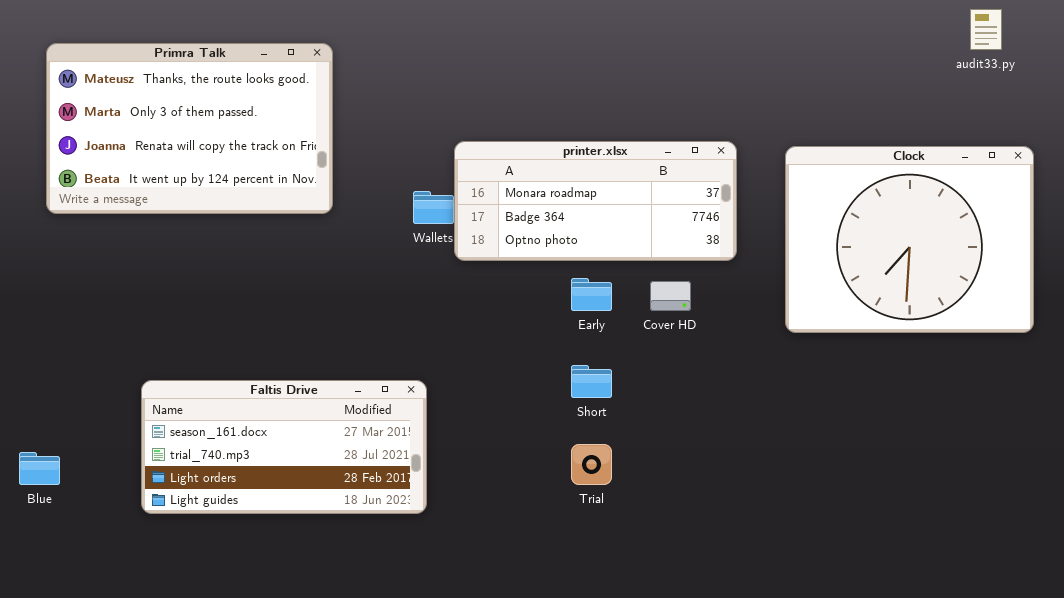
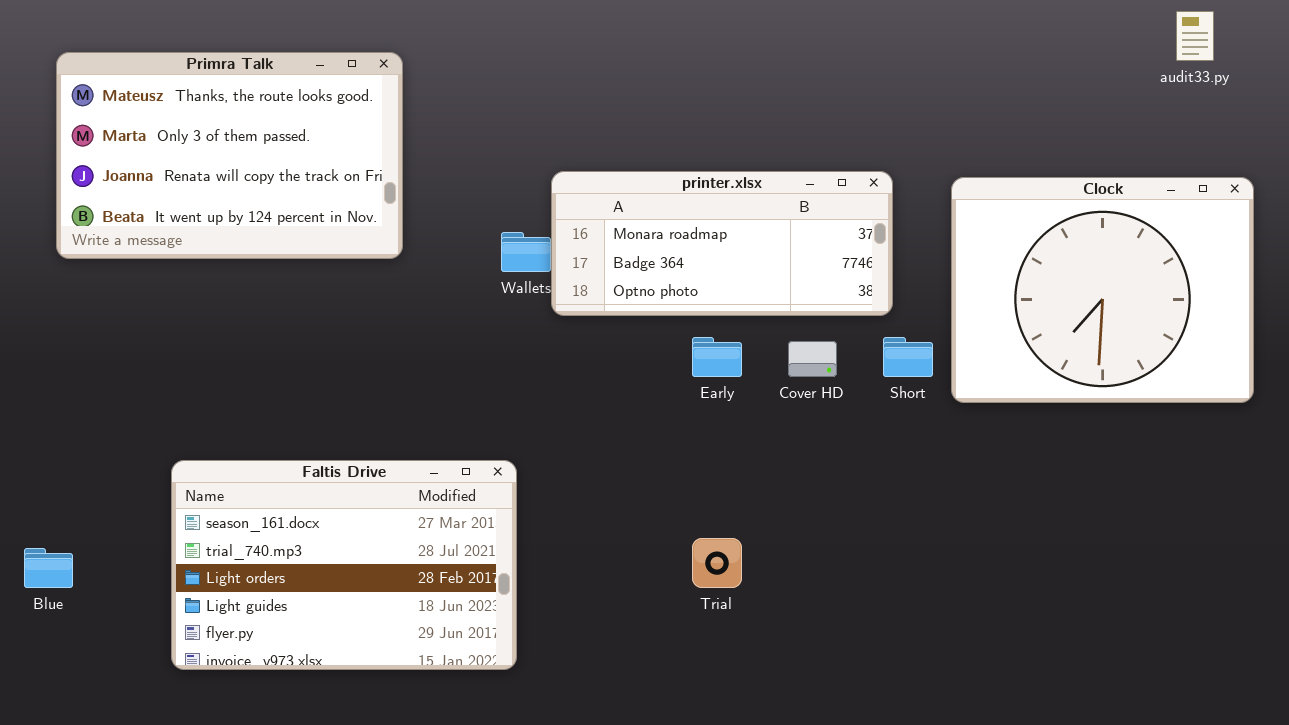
Short: [571,365,612,398] -> [883,337,933,377], moved
Faltis Drive: [141,380,427,514] -> [171,460,517,670], resized

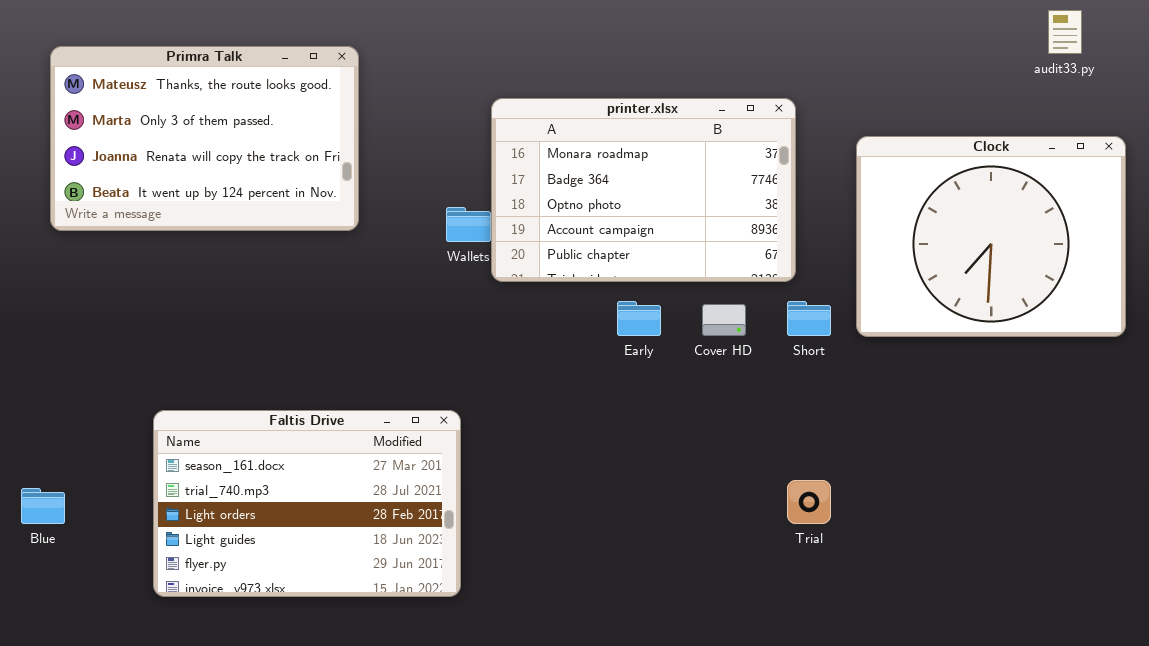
printer.xlsx: [551,171,893,316] -> [491,98,796,282], resized
Clock: [951,177,1254,403] -> [856,136,1126,337], moved
Trial: [692,538,742,588] -> [787,480,831,524], moved

